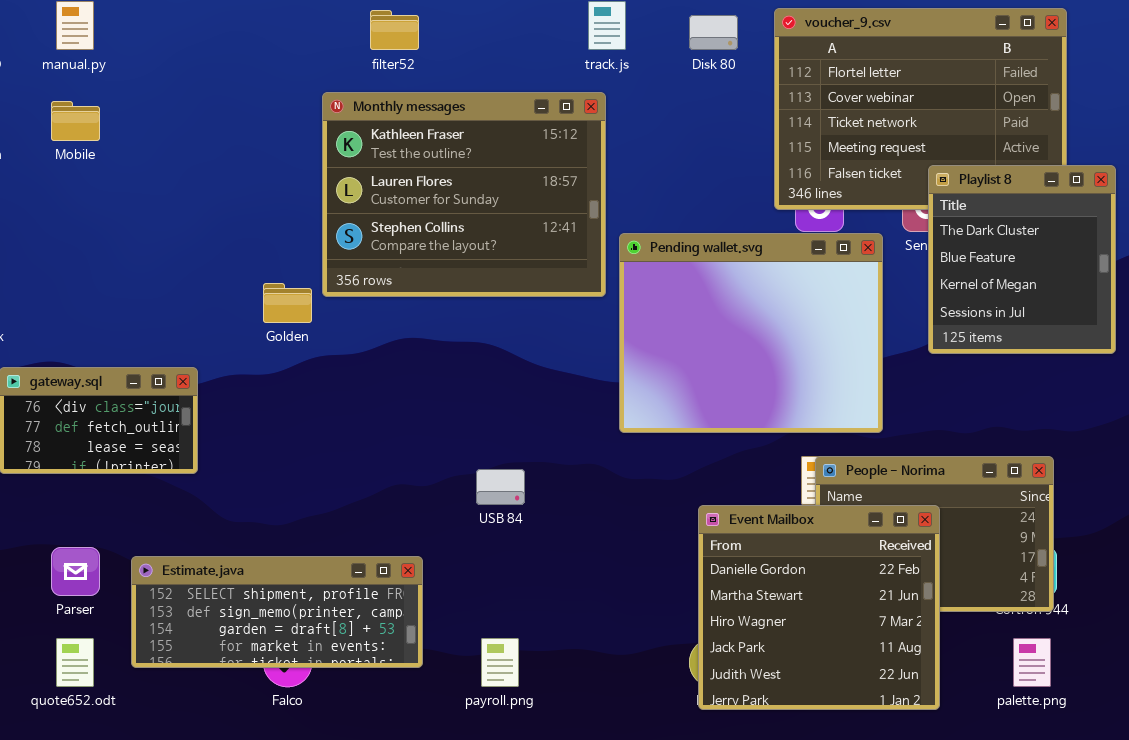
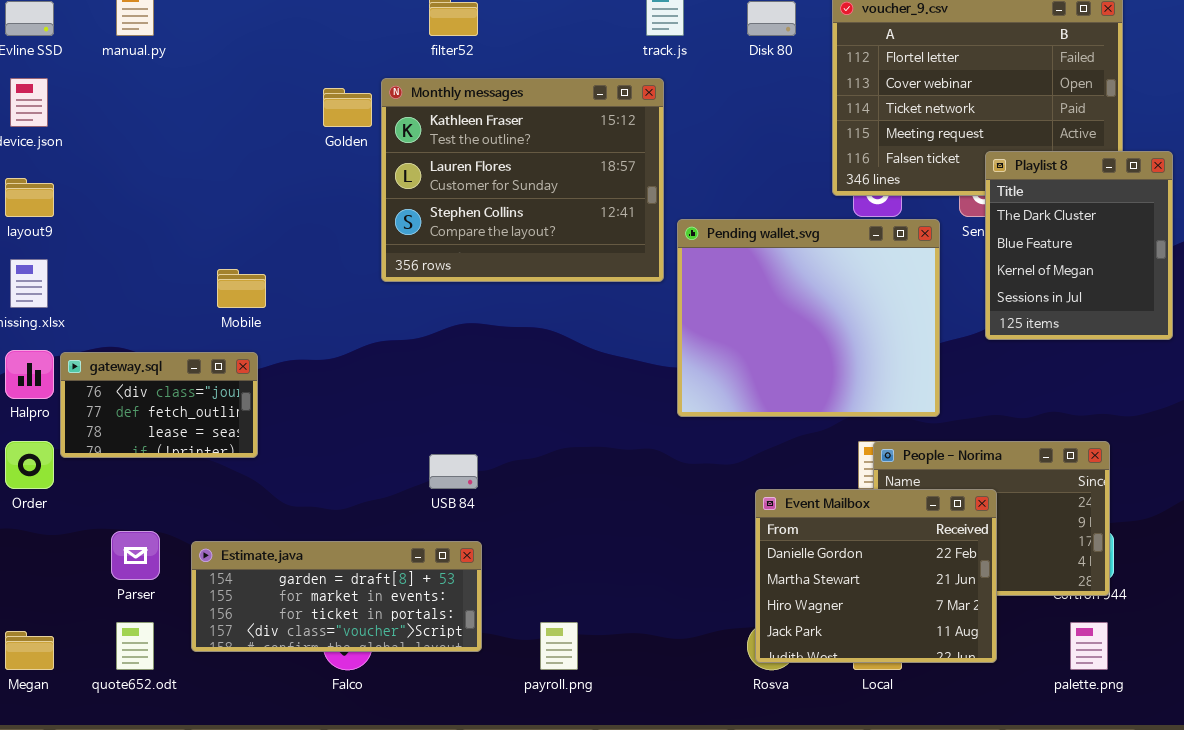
Mobile: [51,101,100,141] -> [217,269,266,308], moved
Golden: [263,283,312,323] -> [323,88,372,127], moved
USB 84: [476,469,525,505] -> [429,454,478,489], moved
Event Mailbox: [698,505,940,710] -> [755,489,997,663], resized
Estimate.java: [131,556,423,668] -> [191,541,482,652], scrolled down 2 rows

